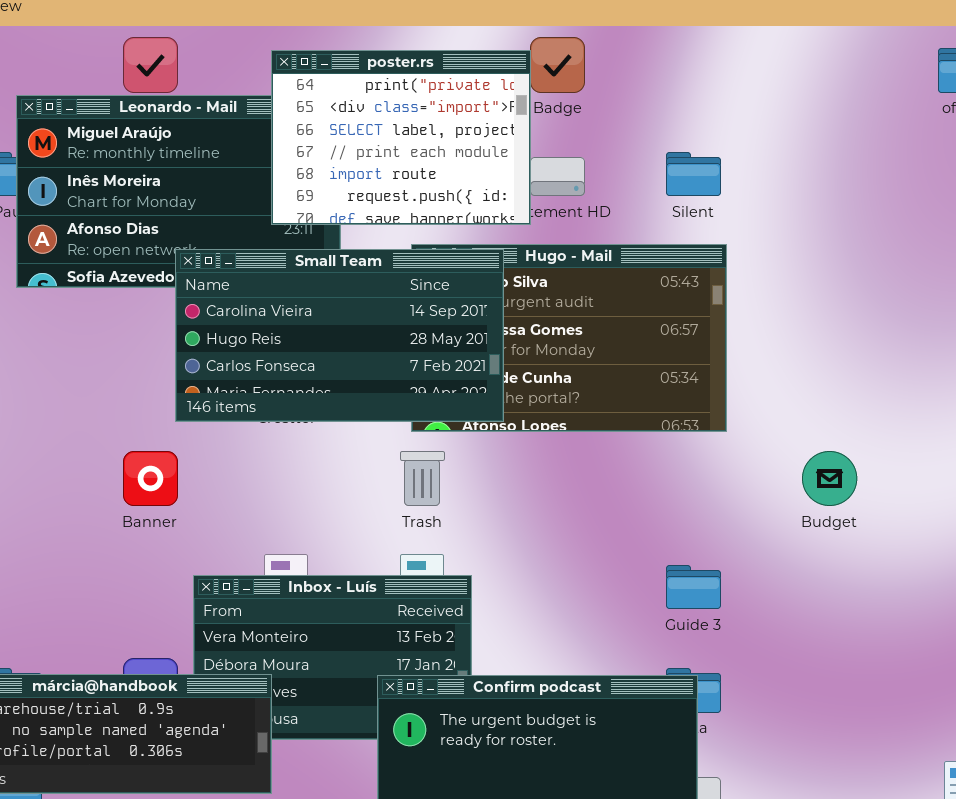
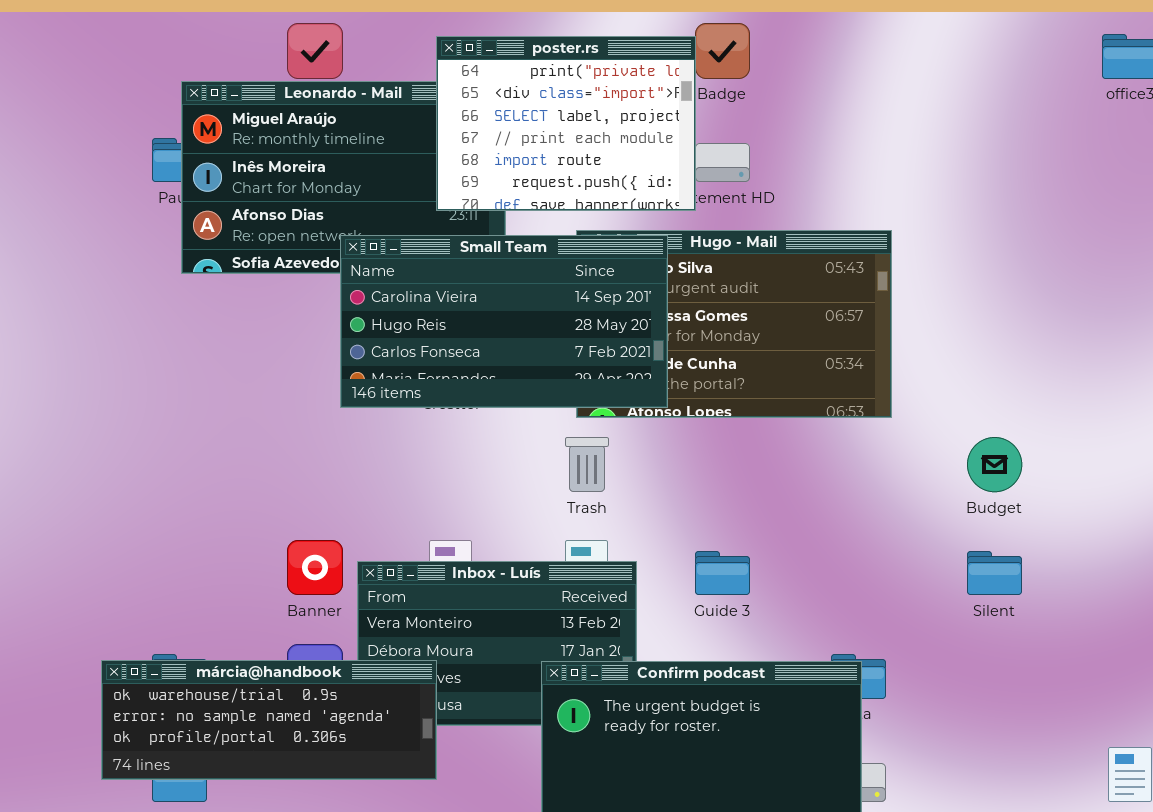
Silent: [666,152,721,196] -> [967,551,1022,595], moved
Banner: [123,451,178,506] -> [287,540,343,595], moved
Guide 3: [666,565,721,609] -> [695,551,750,595], moved

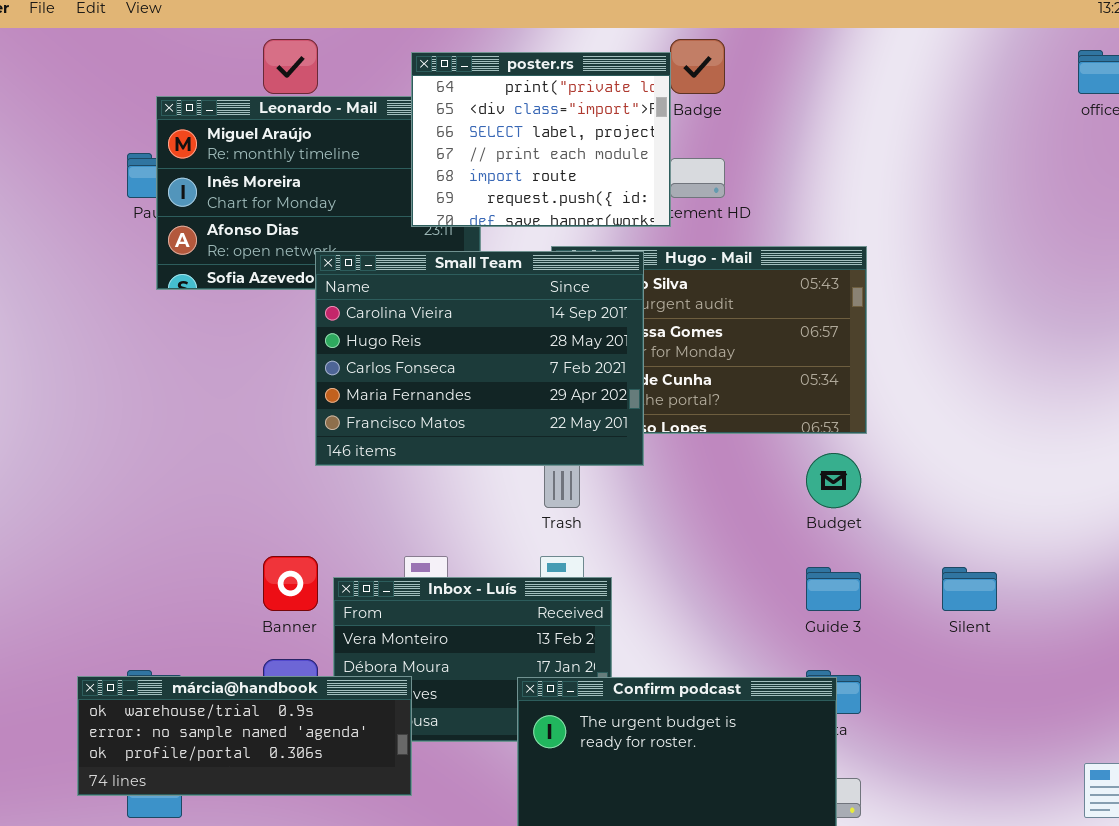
Small Team: [340,235,668,408] -> [315,251,644,466], resized
Budget: [967,437,1022,492] -> [806,453,861,508], moved
Guide 3: [695,551,750,595] -> [806,567,861,611], moved

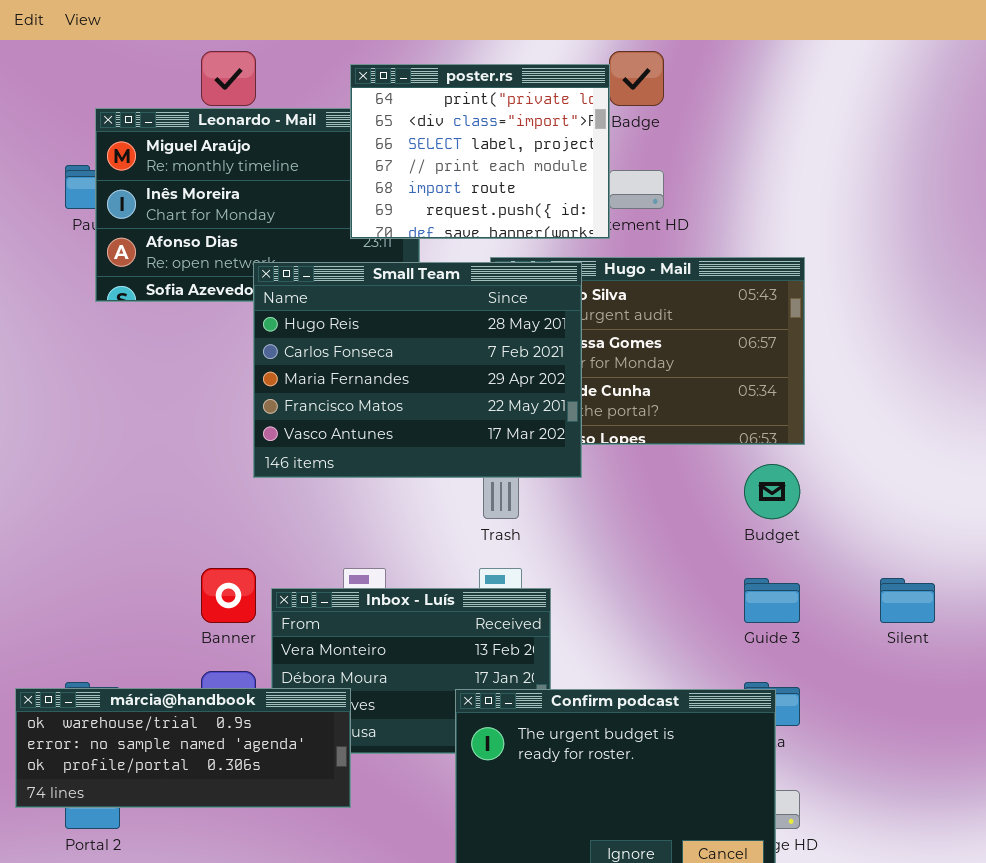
Small Team: [315,251,644,466] -> [253,262,582,478], scrolled down 1 row

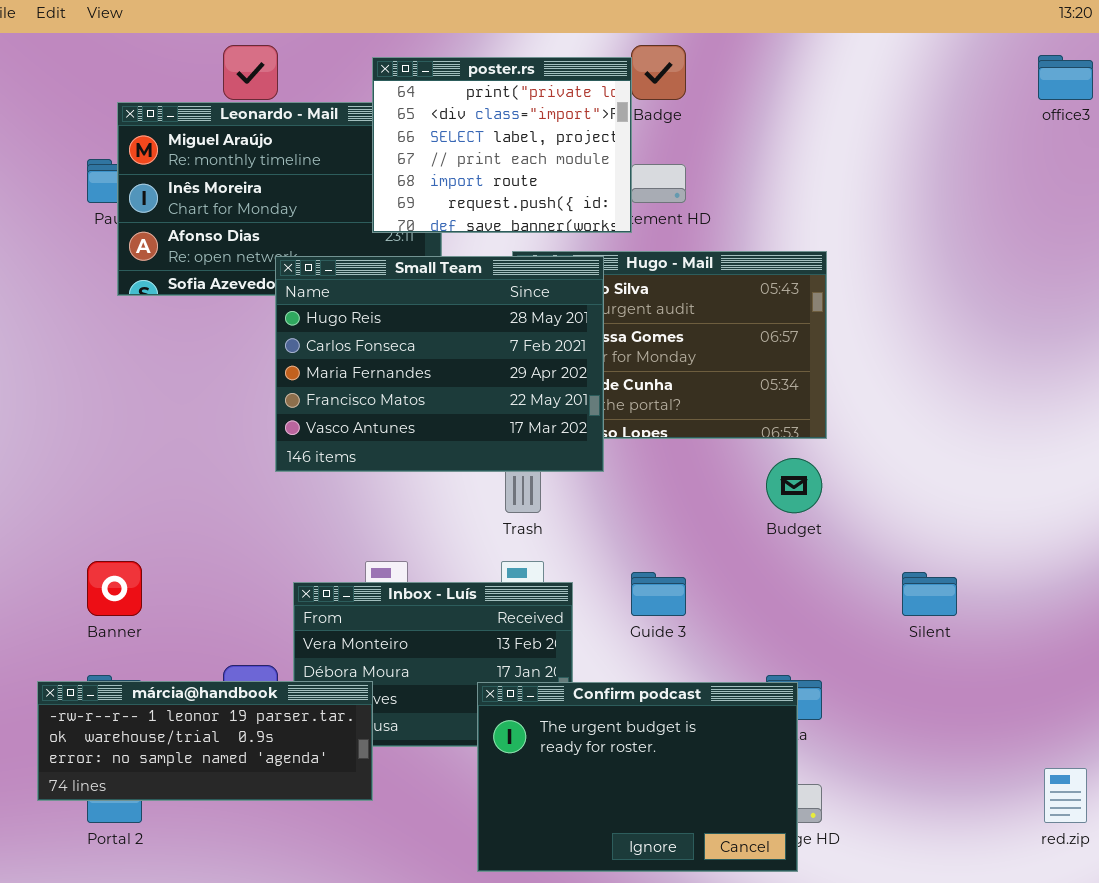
Banner: [201,568,256,623] -> [87,561,142,616], moved
Guide 3: [744,578,800,623] -> [631,572,686,616], moved
márcia@handbook: [15,688,351,808] -> [37,681,373,801], scrolled up 1 row

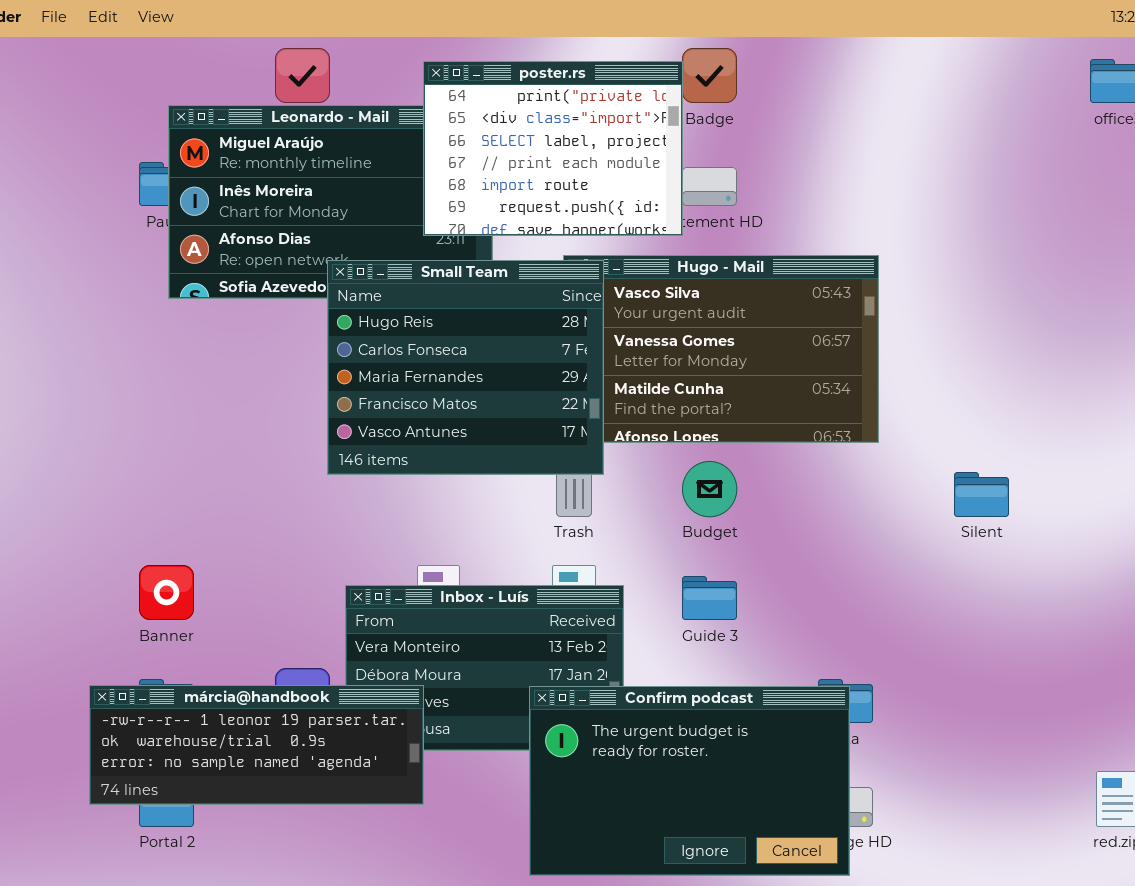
Small Team: [275,256,604,472] -> [327,260,604,475], resized
Budget: [766,458,822,513] -> [682,461,737,517], moved
Silent: [902,572,957,616] -> [954,472,1009,517], moved

